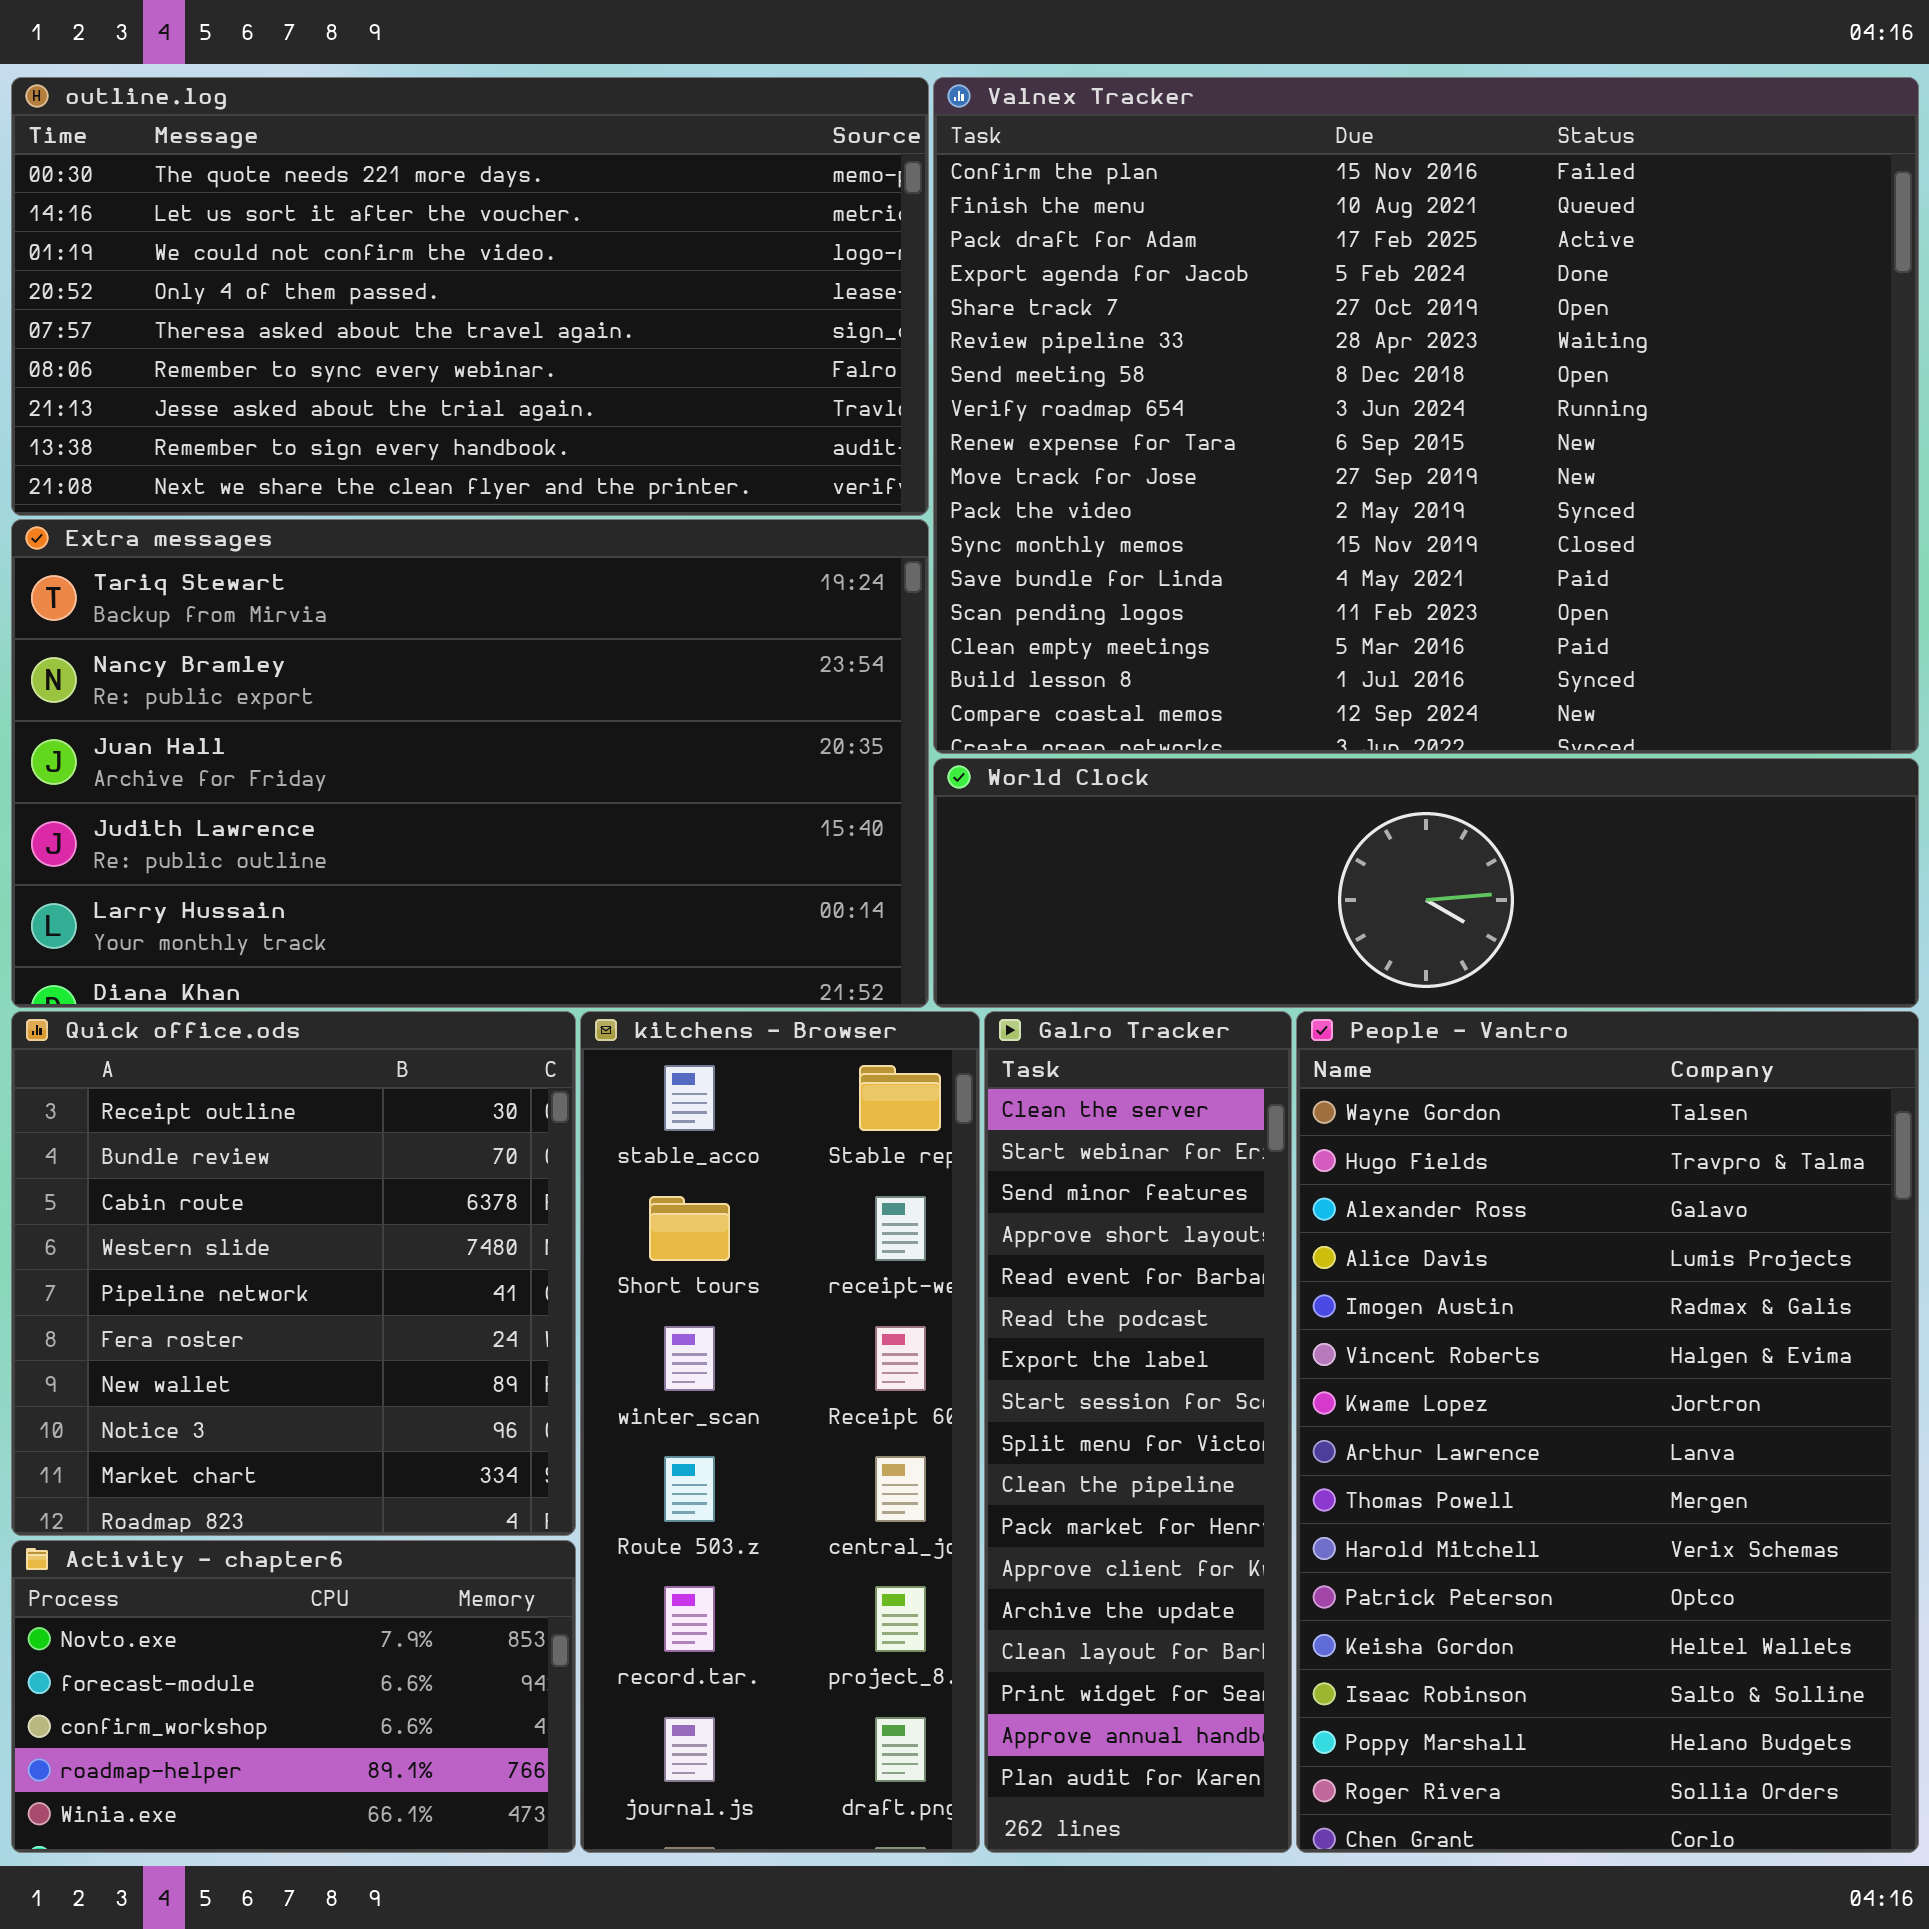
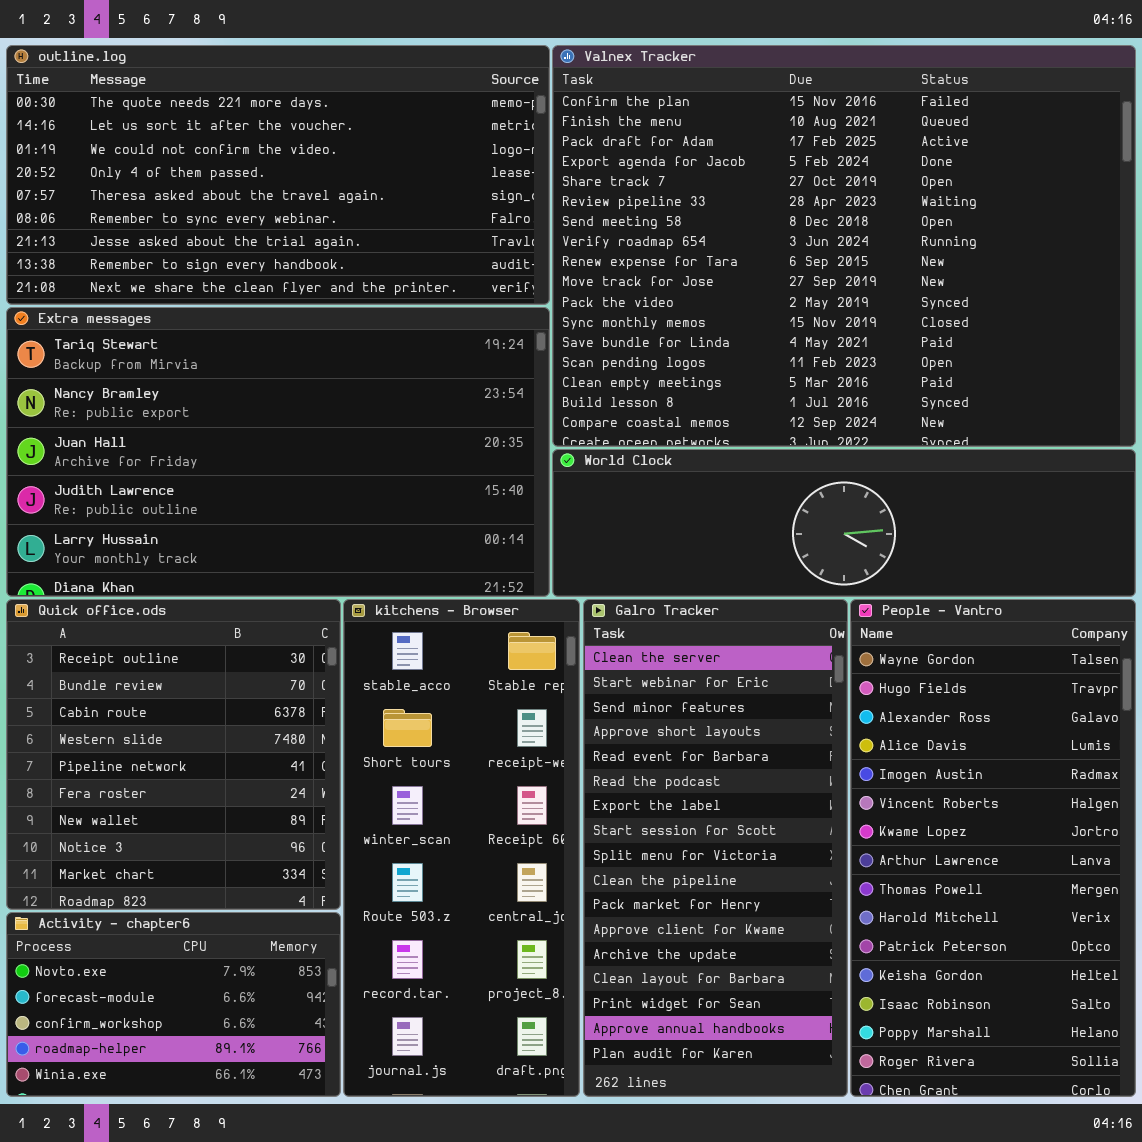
Galro Tracker: [984,1011,1292,1853] -> [583,599,848,1097], resized
People - Vantro: [1296,1011,1919,1853] -> [850,599,1136,1097], resized

